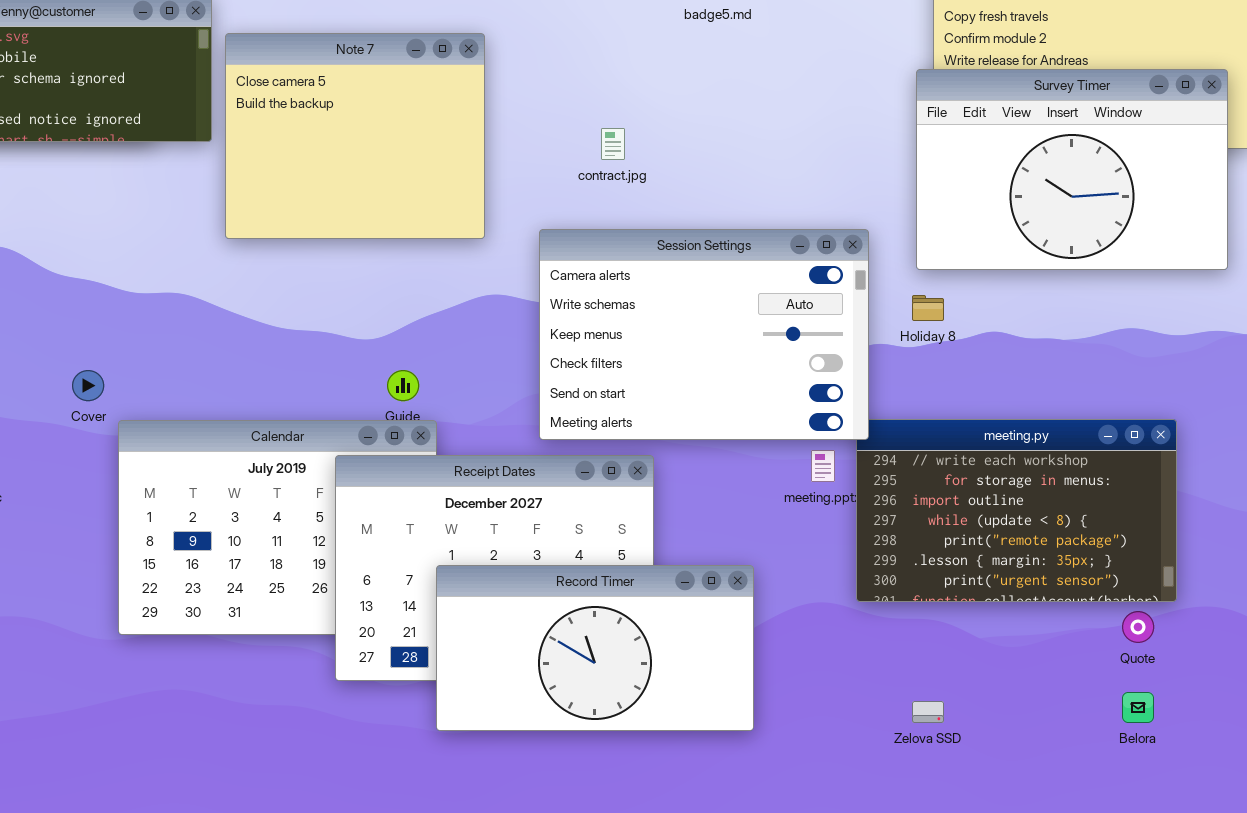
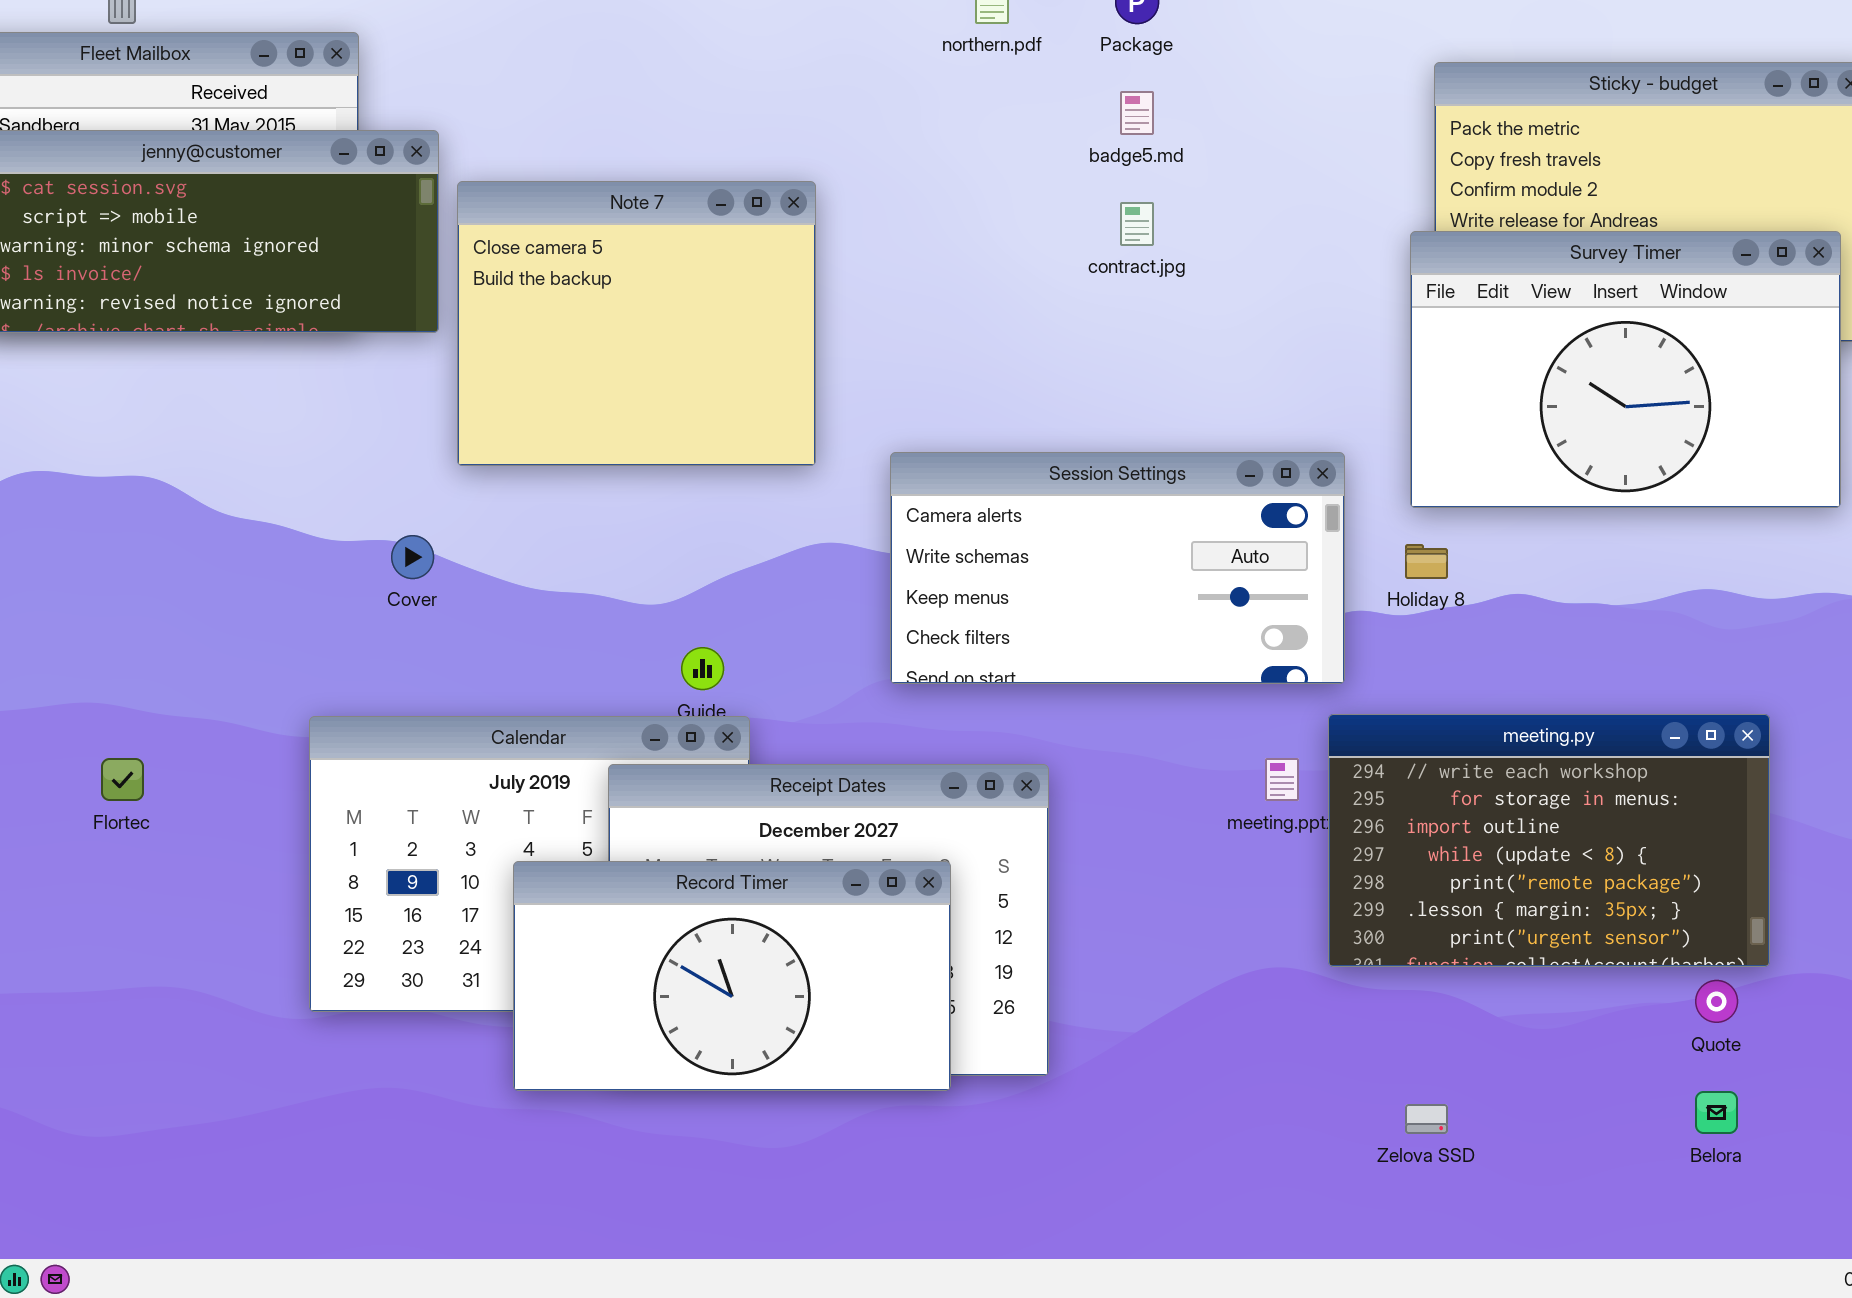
contract.jpg: [601,128,625,160] -> [1120,202,1154,246], moved
Session Settings: [539,229,869,440] -> [890,452,1345,684], resized
Cover: [72,370,104,401] -> [391,535,434,579], moved
Record Timer: [436,565,754,731] -> [513,861,951,1091], moved

